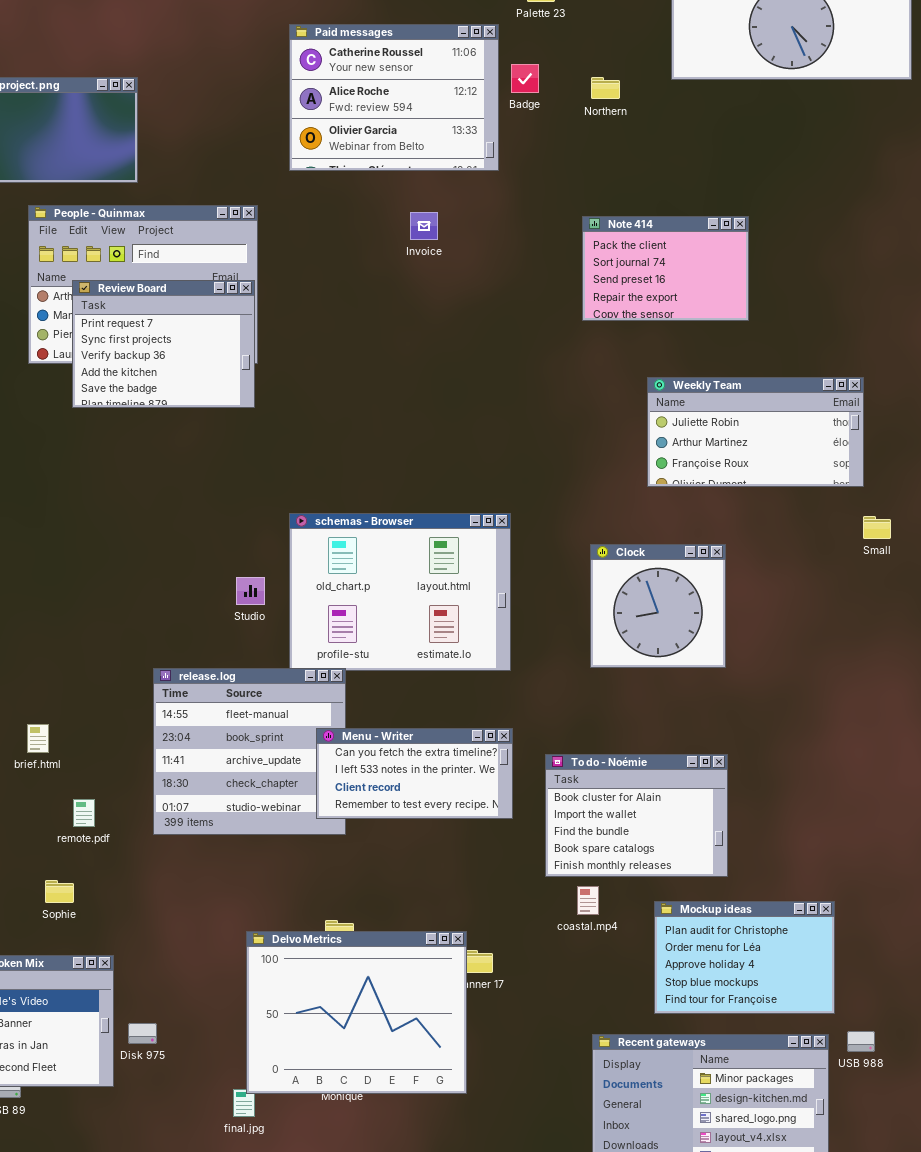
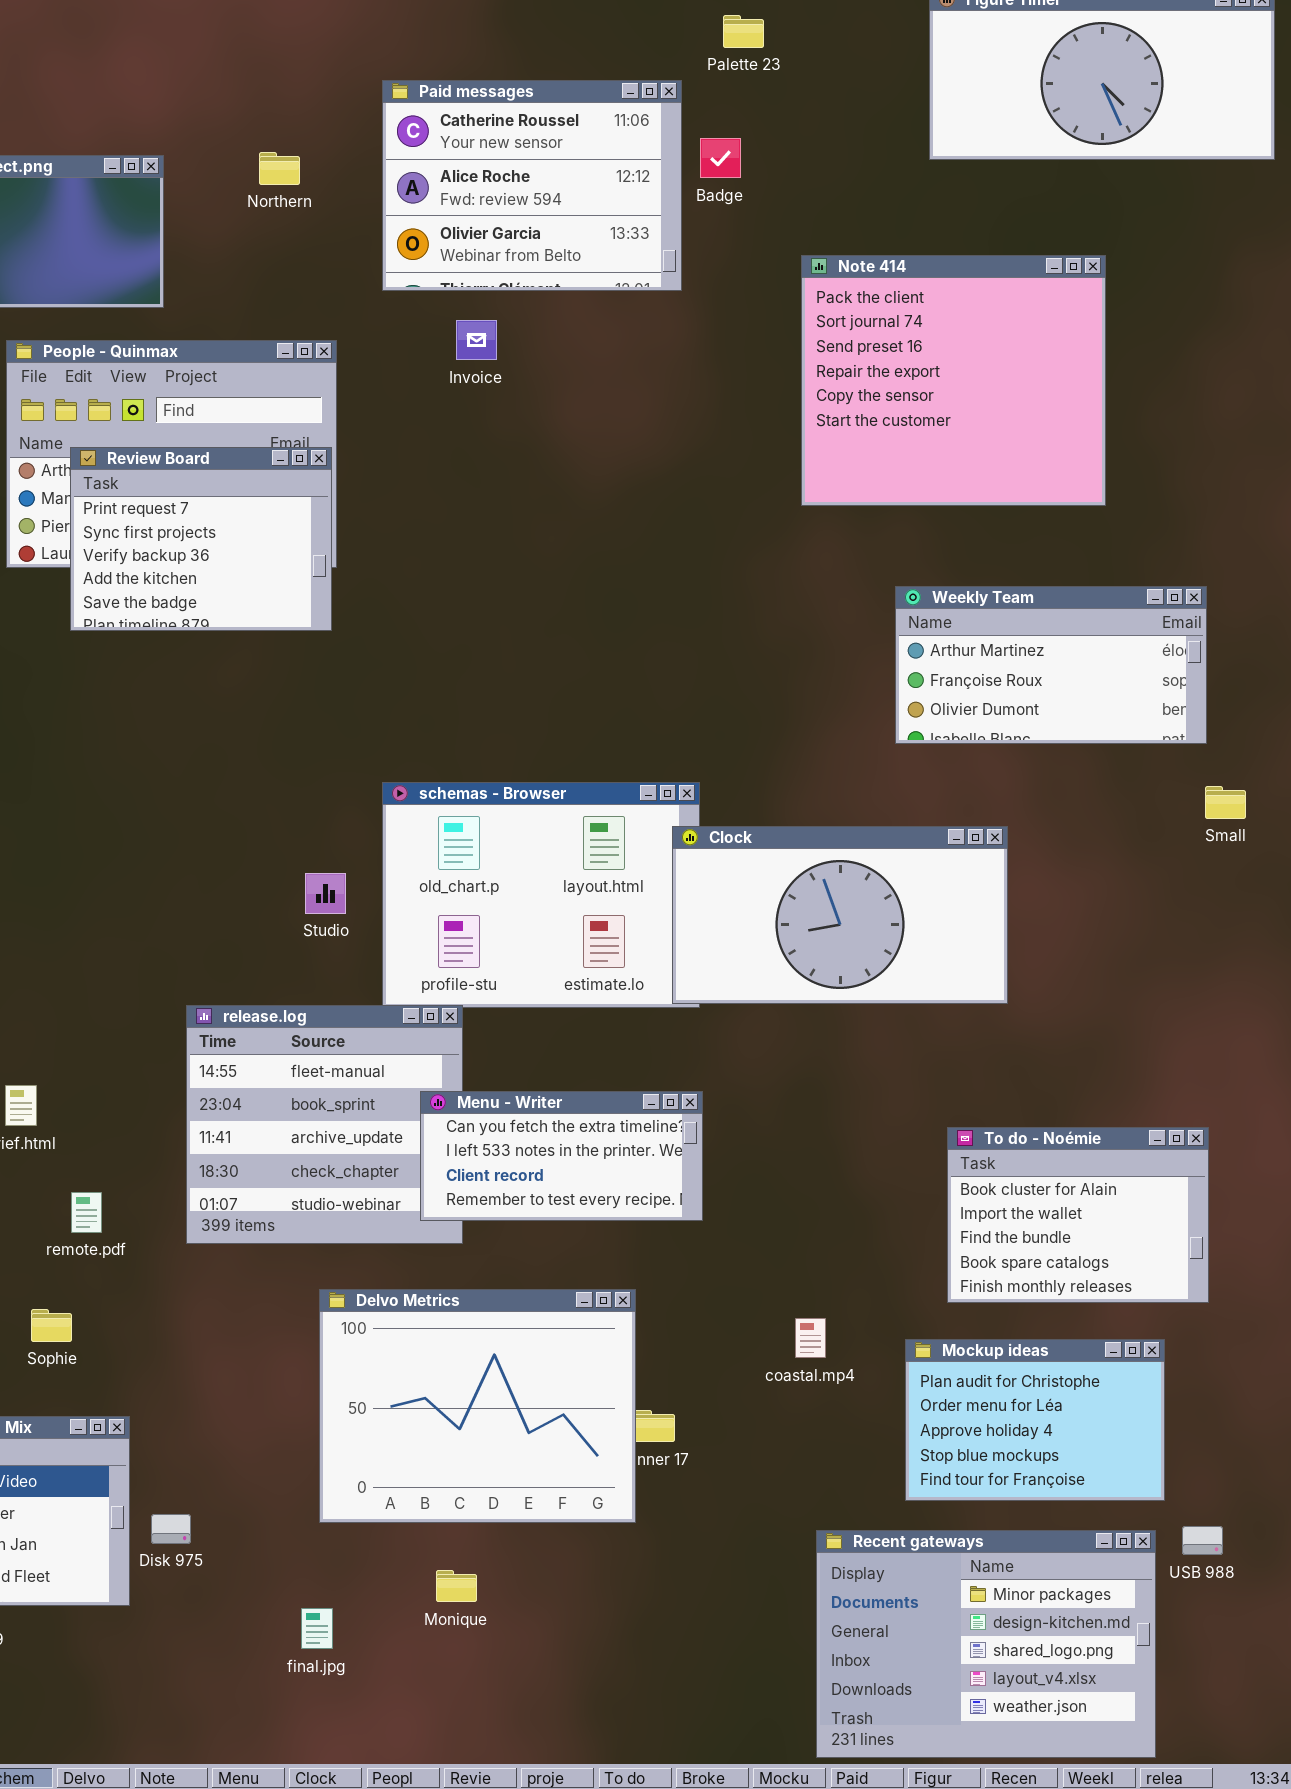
Northern: [591,77,620,99] -> [259,152,300,185], moved
Invoice: [410,212,438,240] -> [456,320,497,360], moved
Note 414: [582,216,749,321] -> [801,255,1106,506], resized
Weekly Team: [647,377,864,487] -> [895,586,1207,744], scrolled down 1 row
Clock: [590,544,726,668] -> [672,826,1008,1004], resized
To do - Noémie: [545,754,728,877] -> [947,1127,1209,1303], moved
Delvo Metrics: [246,931,467,1094] -> [319,1289,636,1523], moved

